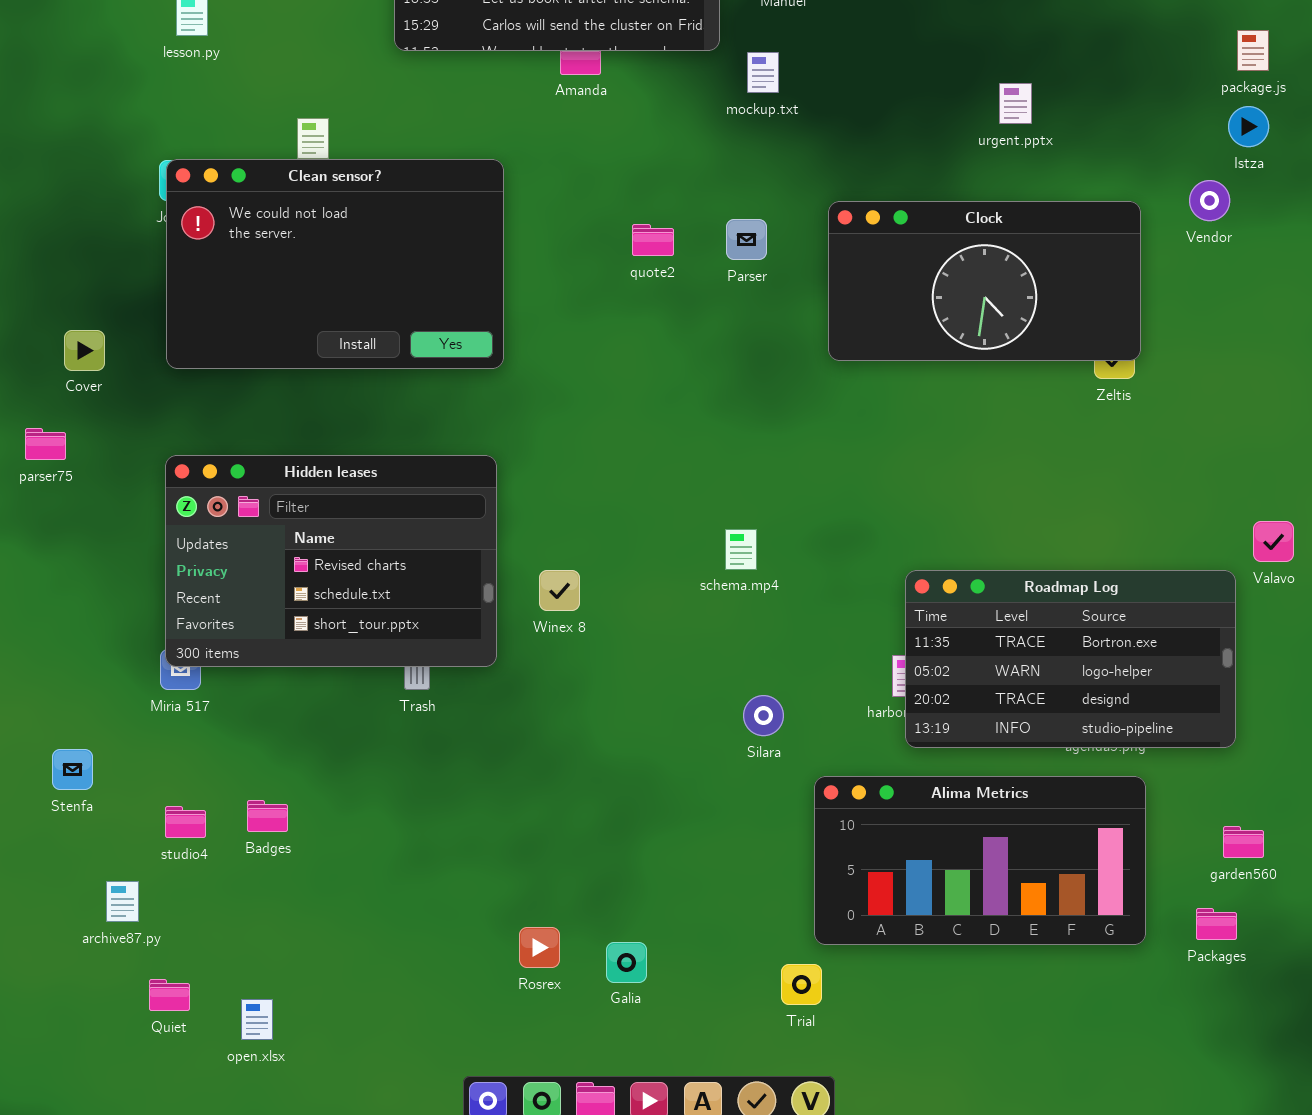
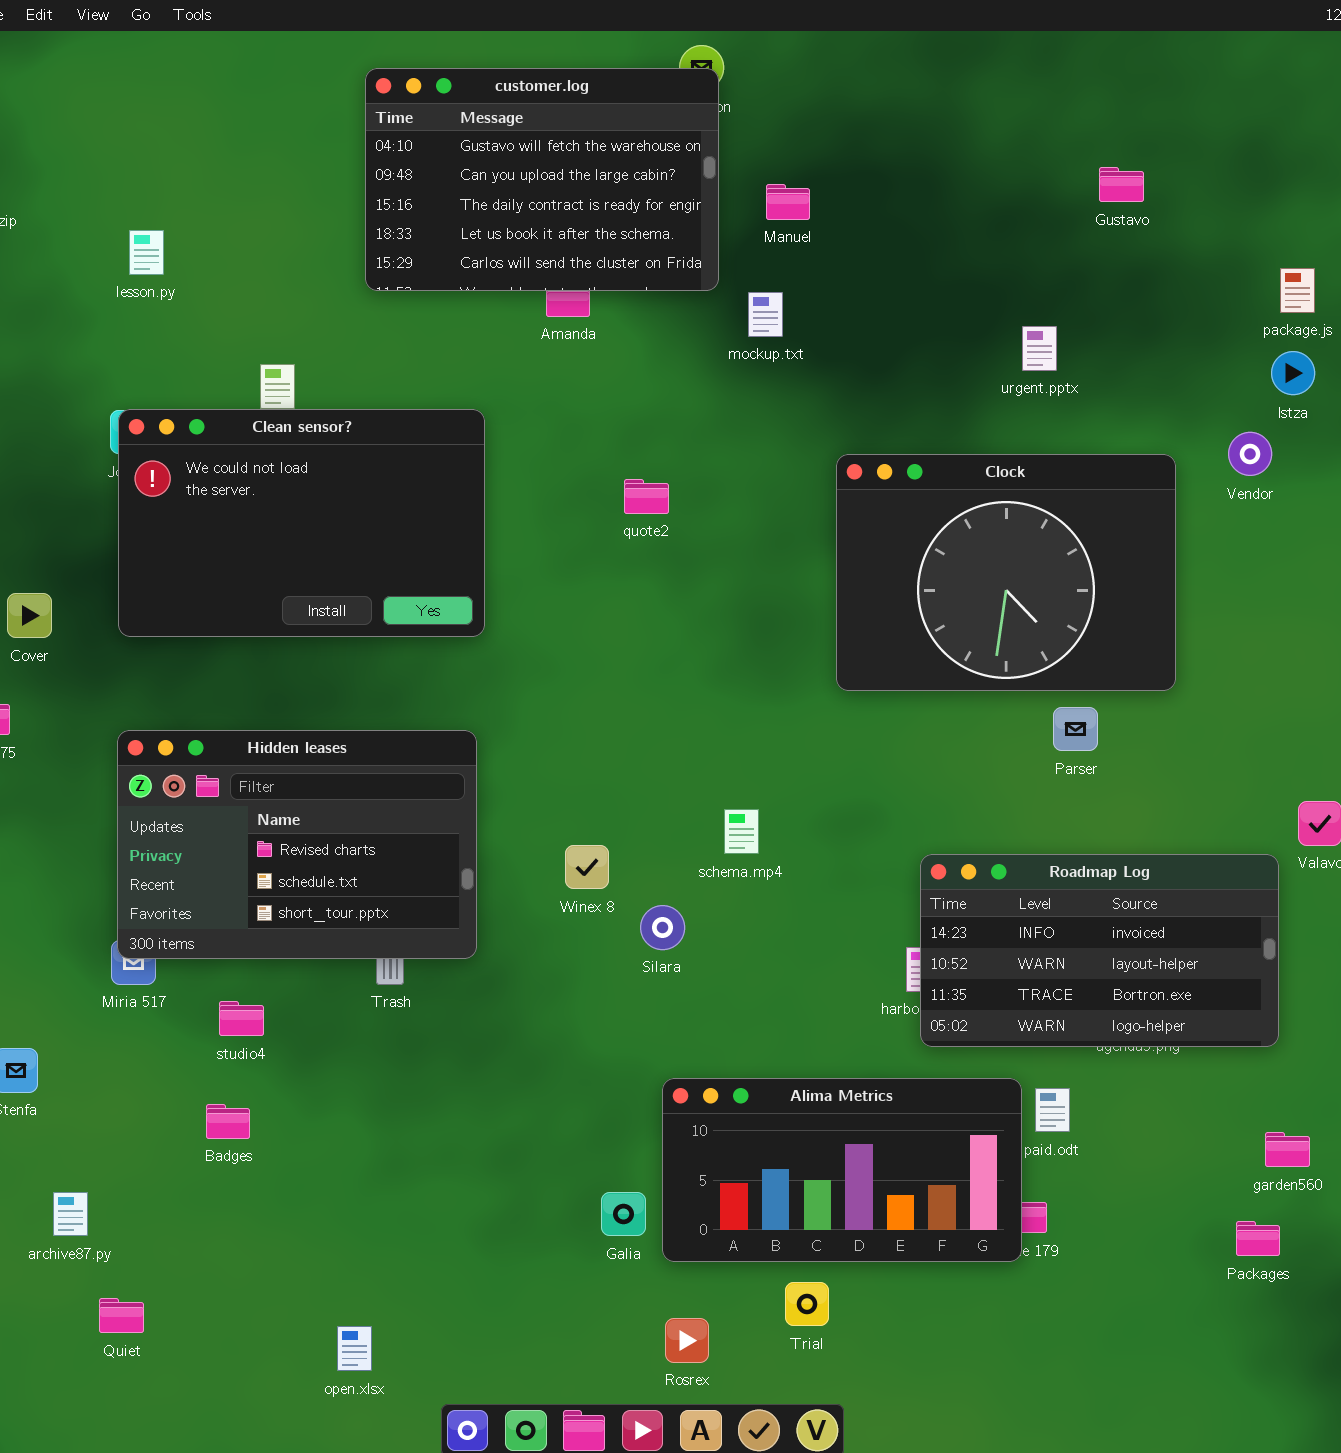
Clock: [828,201,1141,361] -> [836,454,1176,691], resized
Parser: [726,219,767,260] -> [1053,707,1098,751], moved
Winex 8: [539,570,580,611] -> [565,845,609,889], moved
Roadmap Log: [905,570,1236,748] -> [920,854,1279,1047], scrolled up 2 rows
Silara: [743,695,784,736] -> [640,905,685,950], moved
Alima Metrics: [814,776,1146,945] -> [662,1078,1022,1262], moved
studio4: [165,806,206,838] -> [219,1001,264,1036], moved
Rosrex: [519,927,560,968] -> [665,1318,709,1363], moved
Galia: [606,942,647,983] -> [601,1192,646,1236], moved
open.xlsx: [241,999,273,1040] -> [337,1326,372,1371], moved

